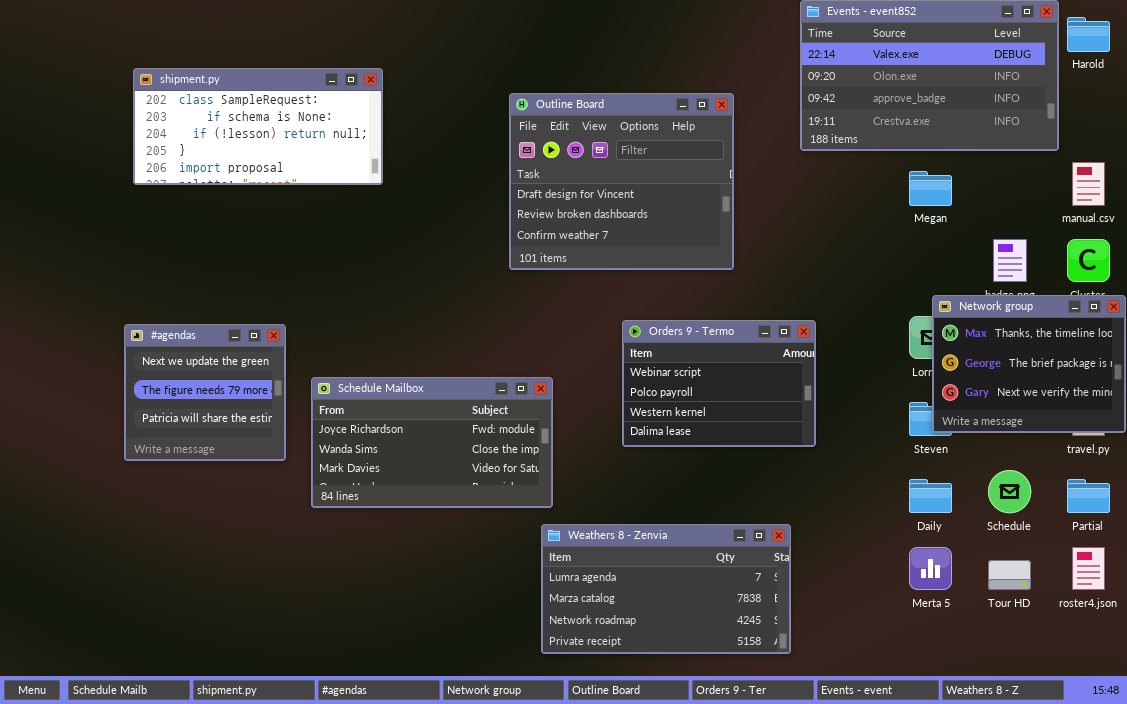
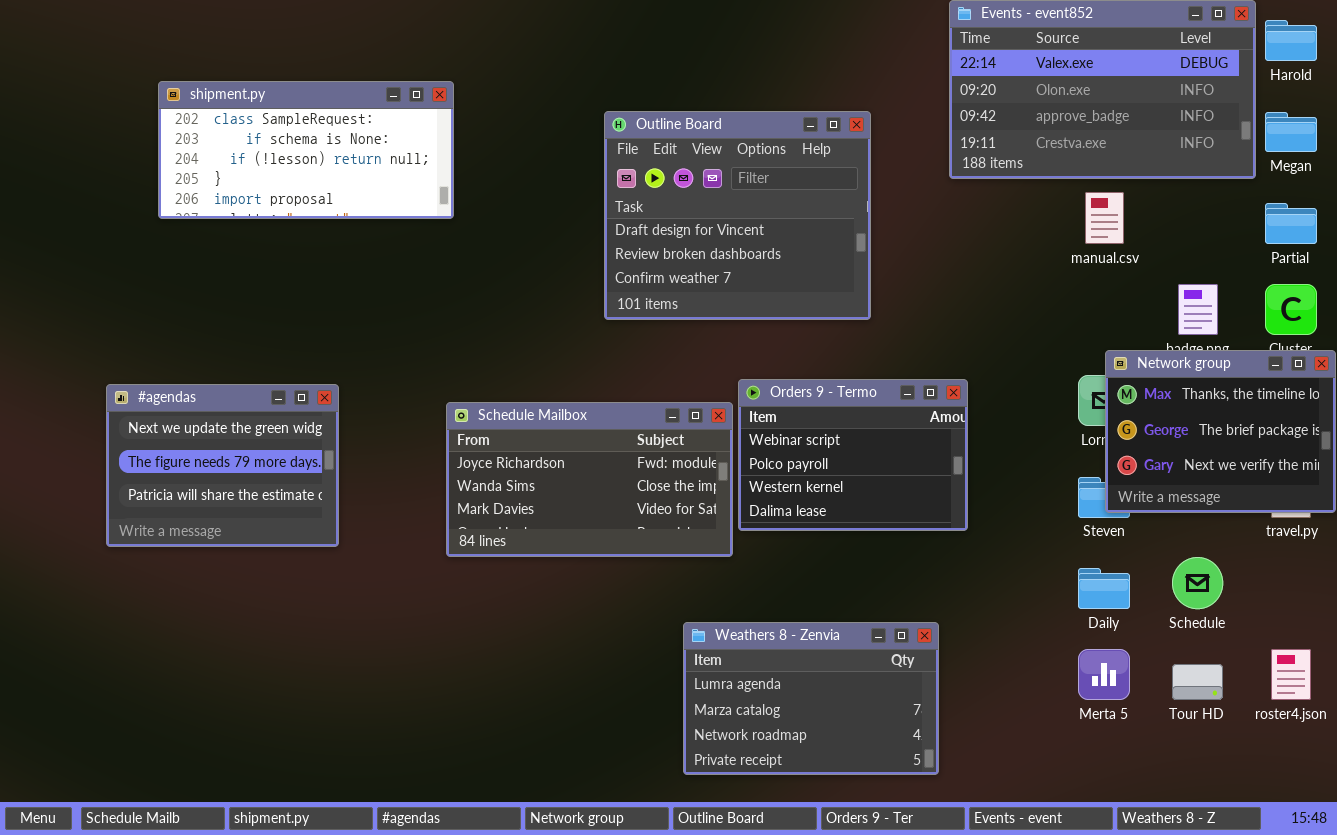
manual.csv: [1072,162,1105,206] -> [1085,192,1124,244], moved
Megan: [909,171,952,206] -> [1265,112,1317,152], moved
#agendas: [124,324,286,461] -> [106,384,339,547], resized
Schedule Mailbox: [311,377,553,508] -> [446,402,733,557], moved
Partial: [1067,479,1110,513] -> [1265,203,1317,244], moved
Weathers 8 - Zenvia: [541,524,791,654] -> [683,622,939,775], resized

